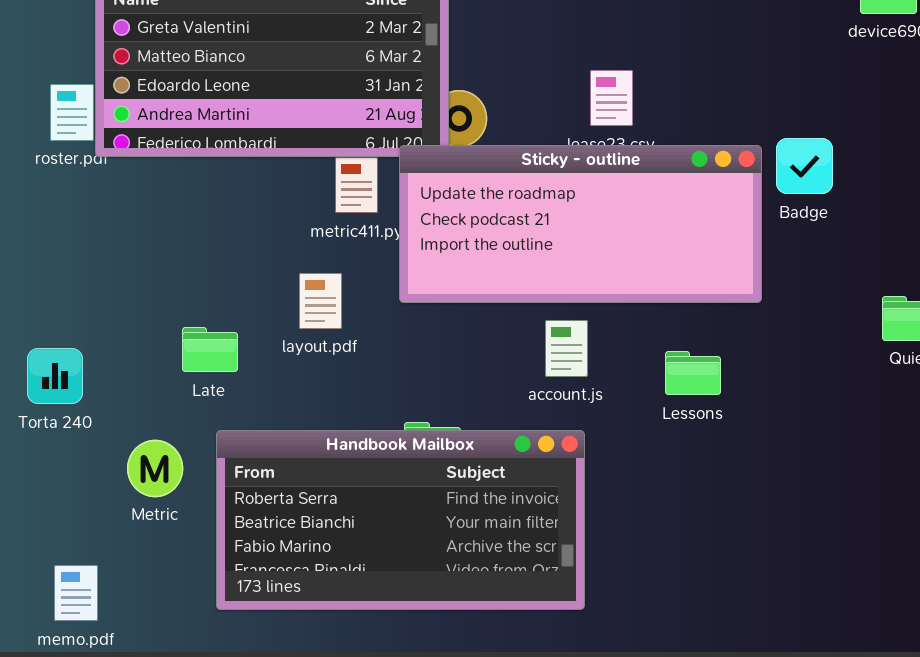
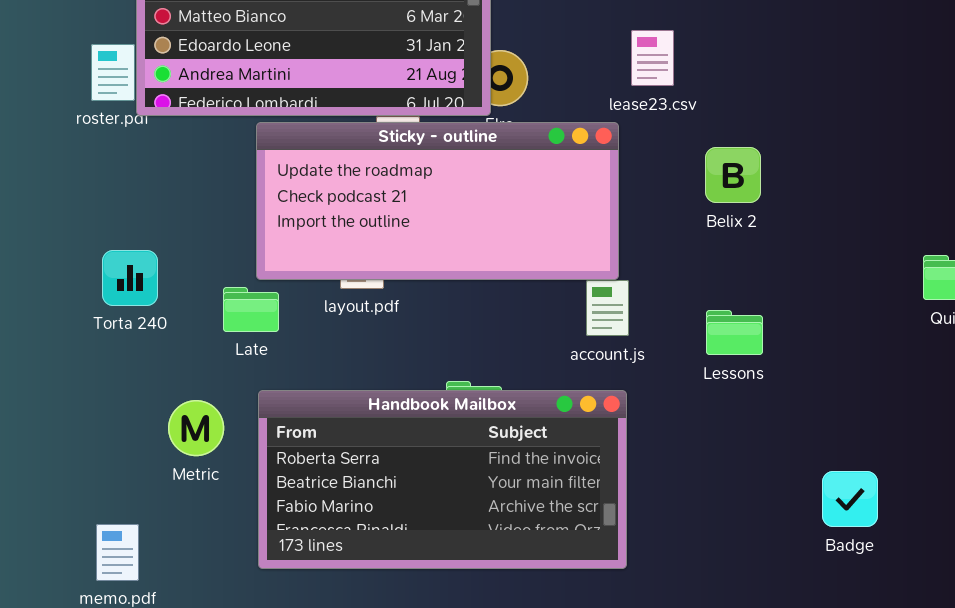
Badge: [776,138,833,194] -> [822,471,878,527], moved
Sticky - outline: [399,145,762,303] -> [256,122,619,280], moved
Torta 240: [27,348,83,404] -> [102,250,158,306], moved

